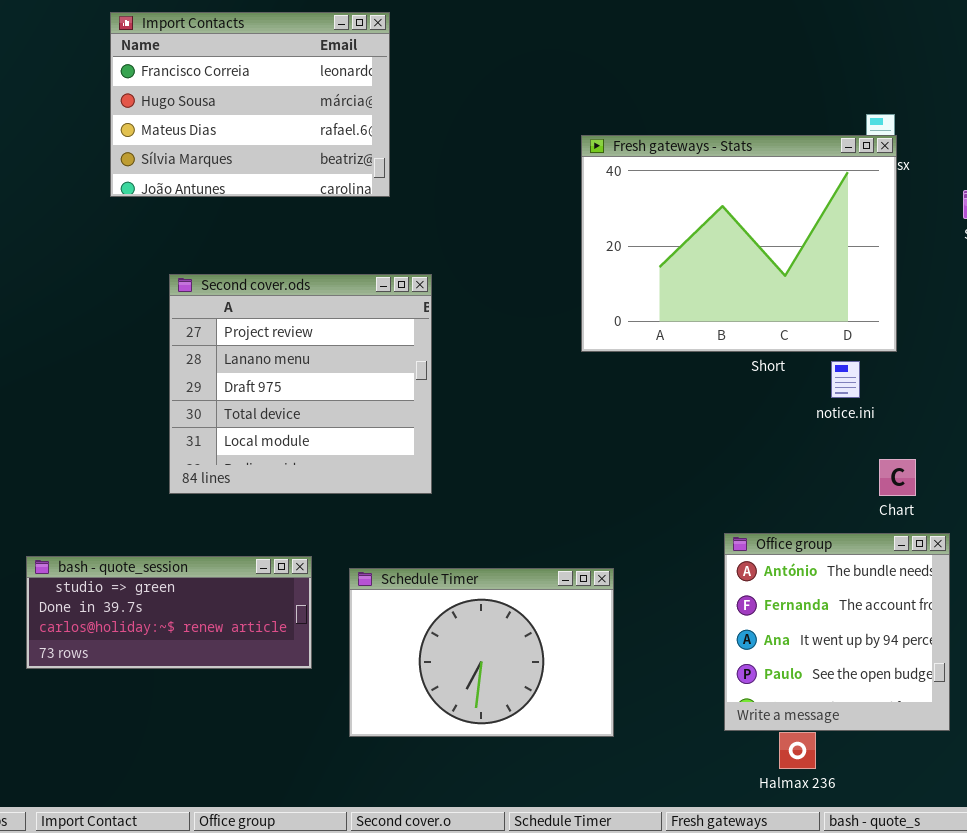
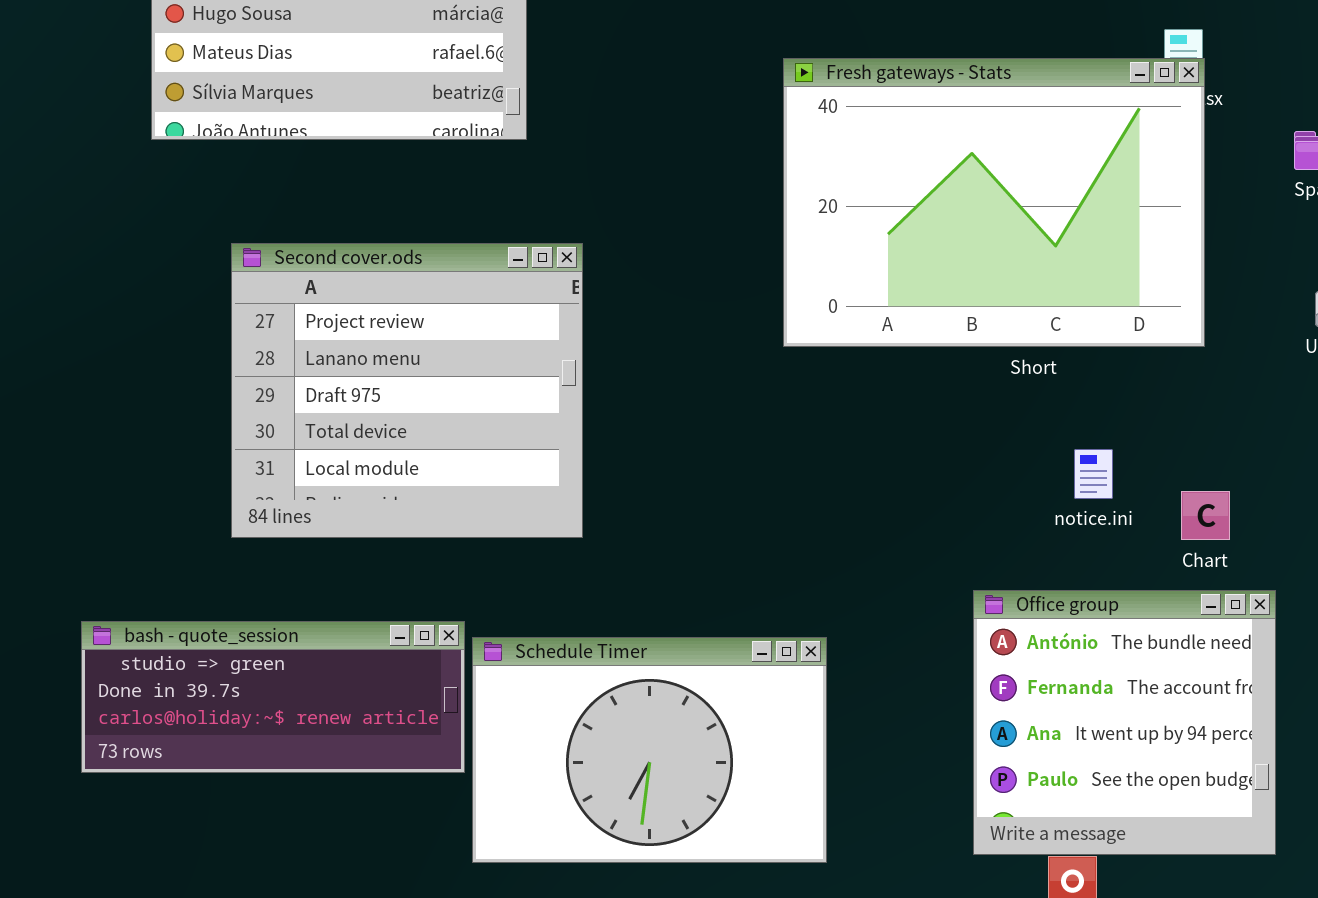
notice.ini: [831,361,860,398] -> [1074,449,1113,499], moved
bash - quote_session: [26,556,312,669] -> [81,621,465,773], moved

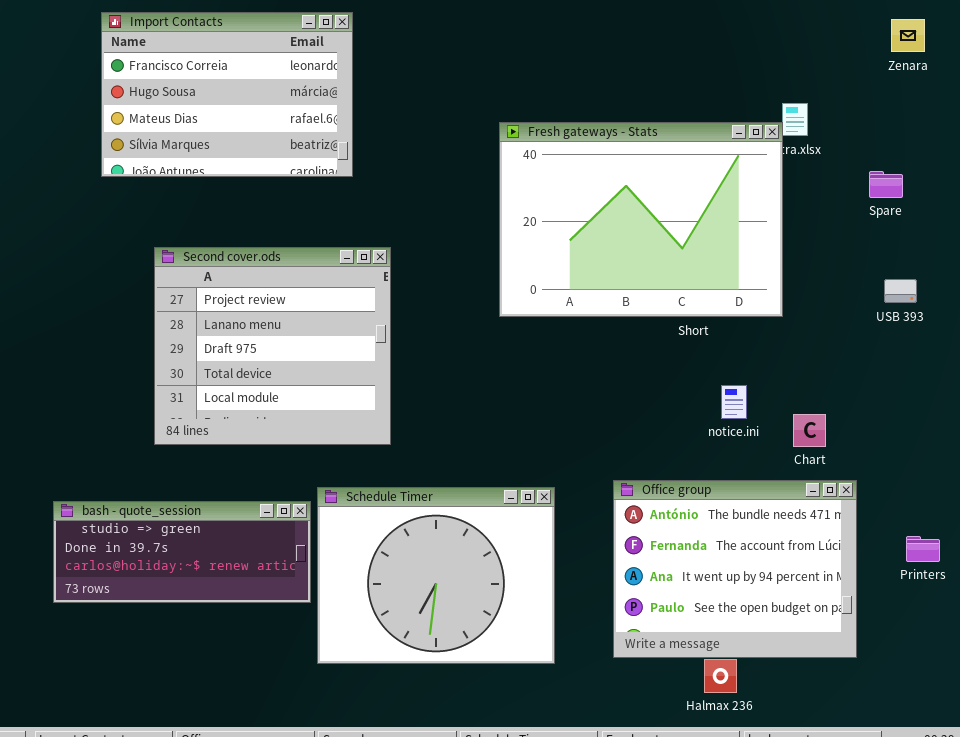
Fresh gateways - Stats: [783,58,1205,347] -> [499,122,783,317], moved
Office group: [973,590,1276,855] -> [613,480,857,658], resized
Schedule Timer: [472,637,827,863] -> [317,487,555,664], resized

